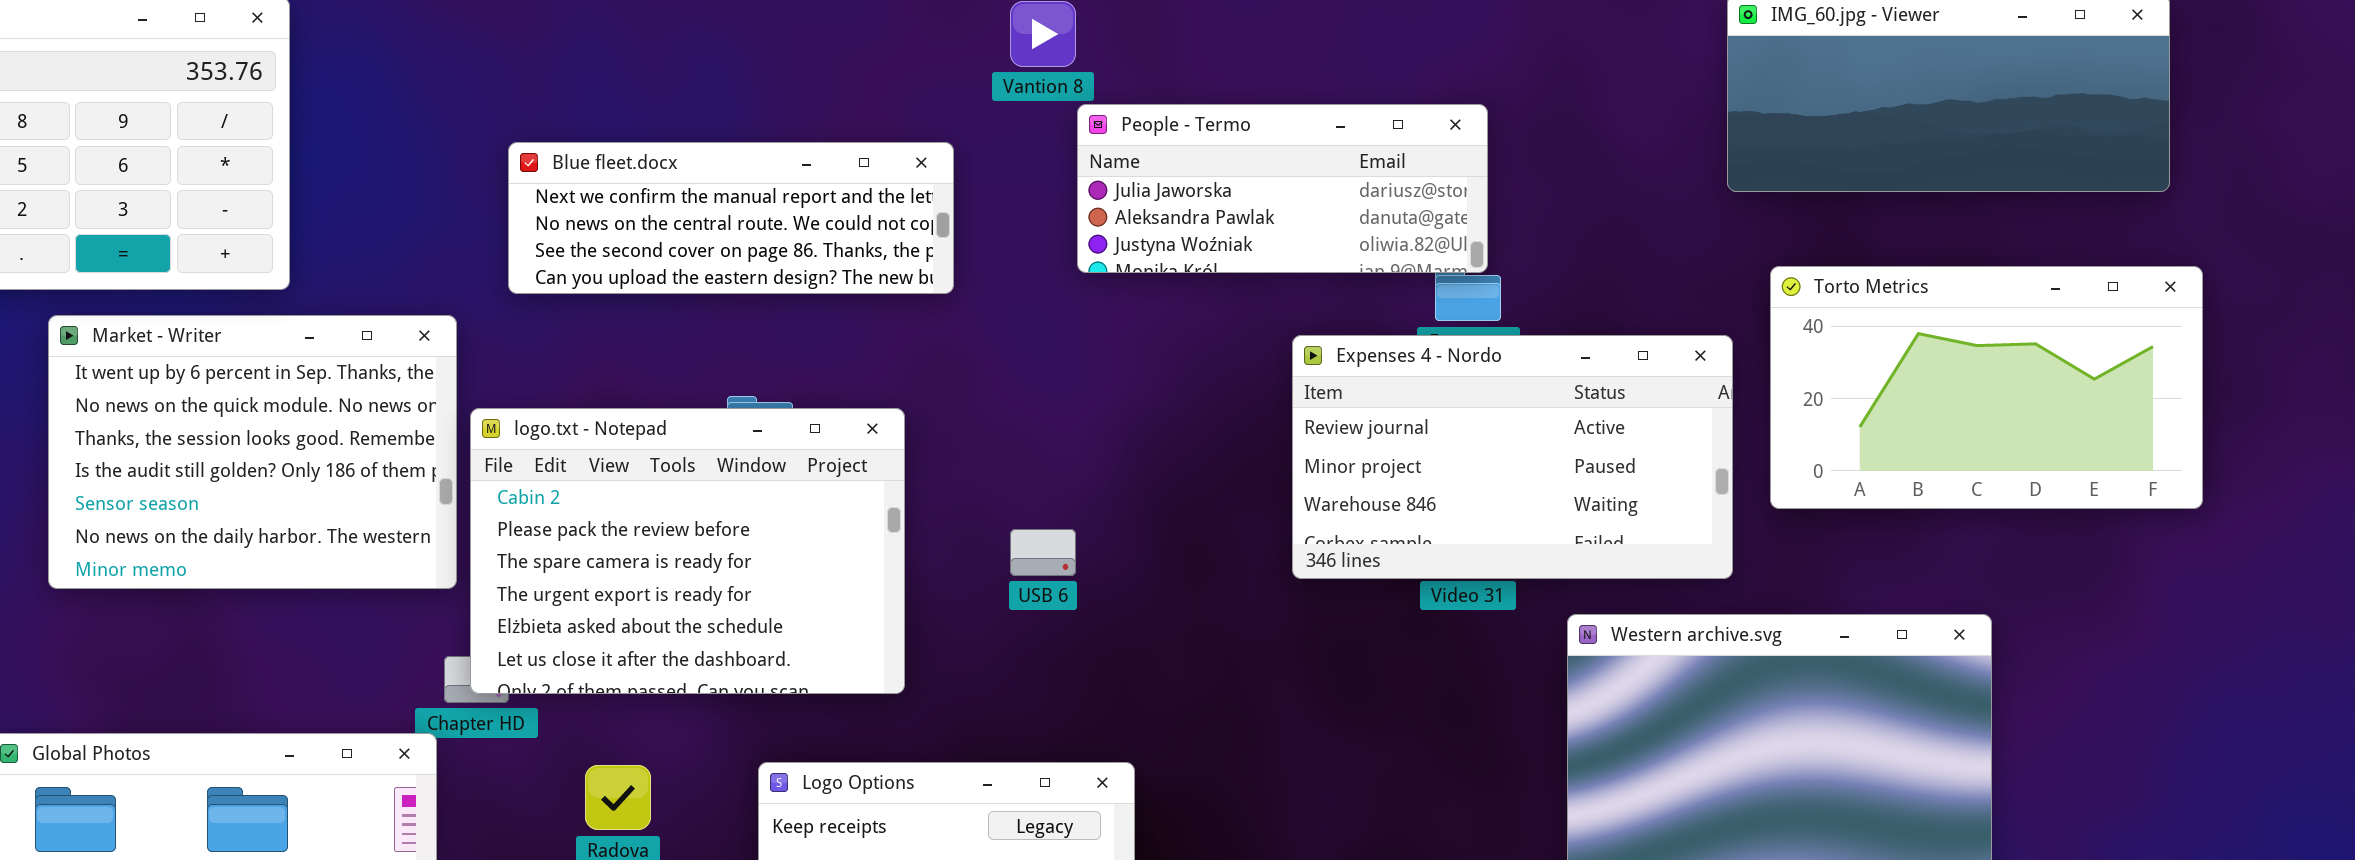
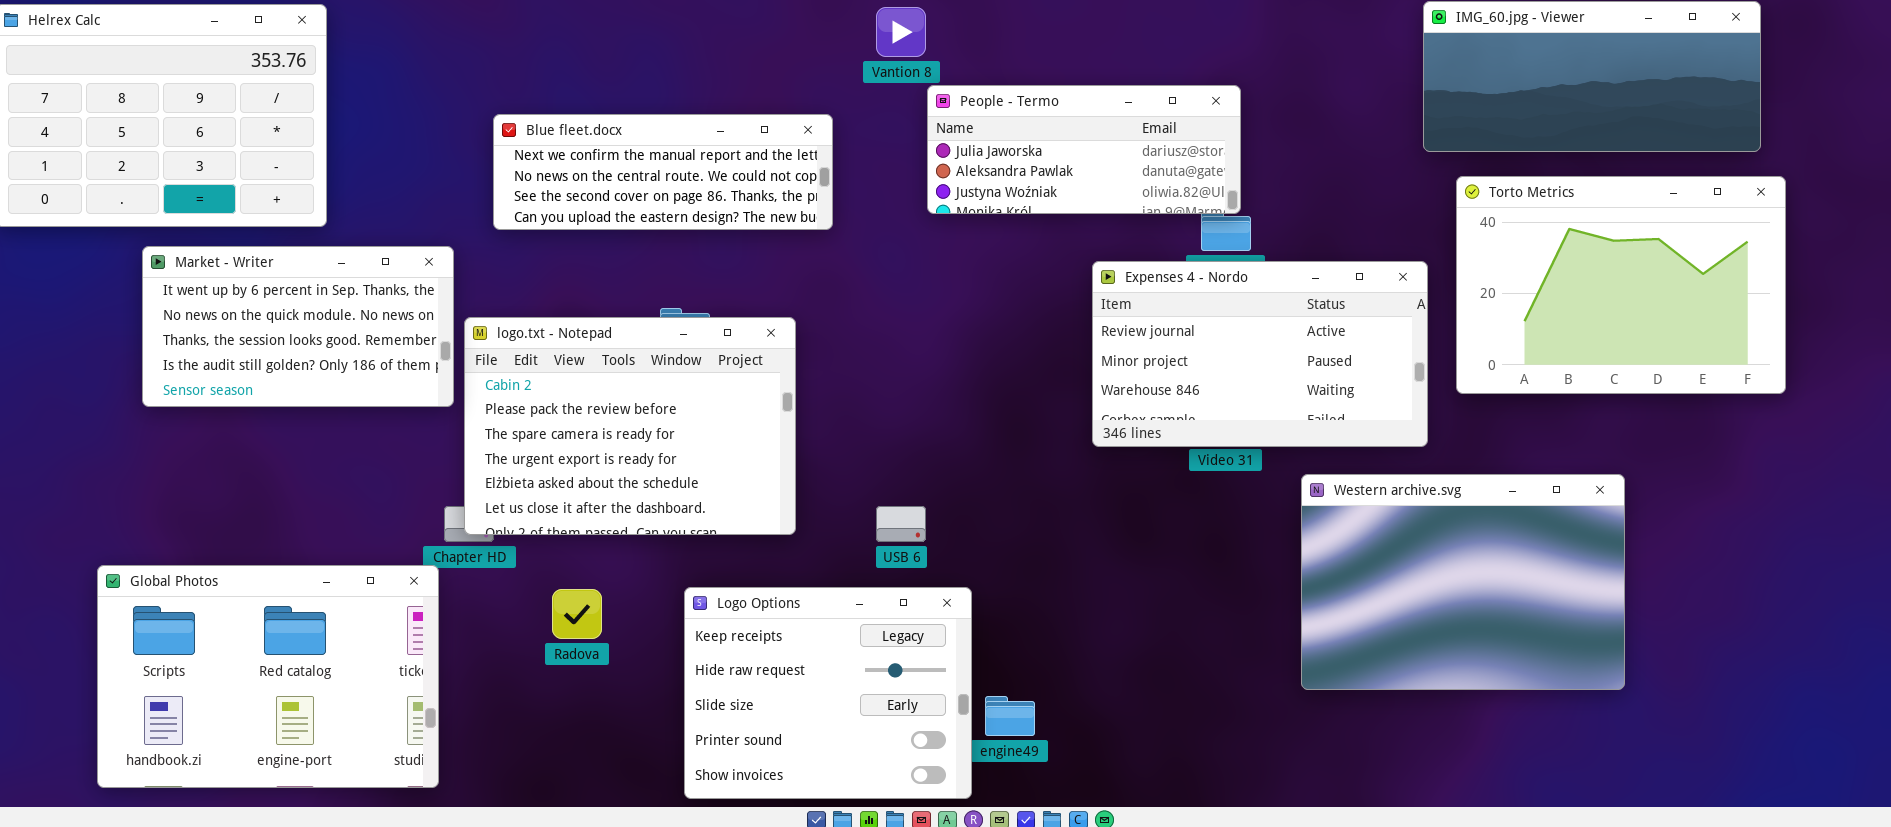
Torto Metrics: [1770,266,2203,509] -> [1456,176,1786,394], resized
Market - Writer: [48,315,457,589] -> [142,246,454,407], resized
USB 6: [1010,529,1076,576] -> [876,506,926,542], moved

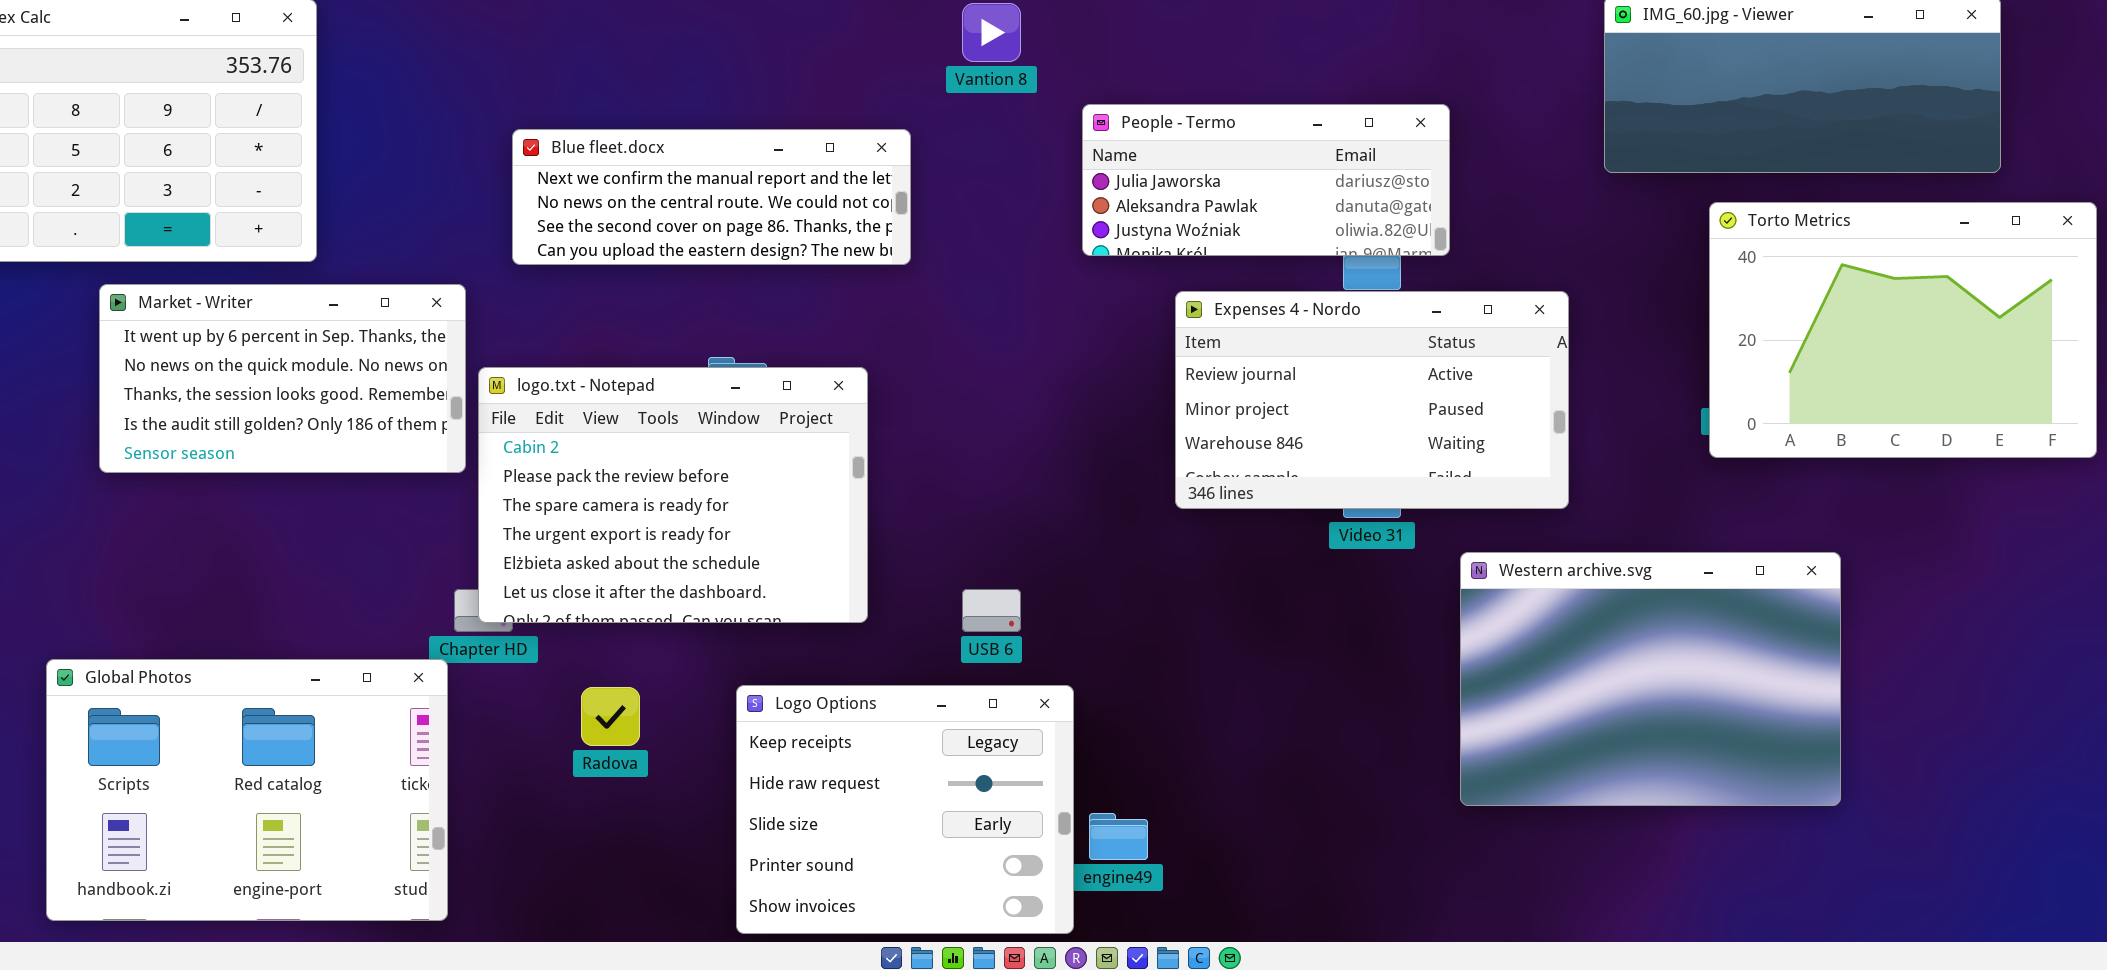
People - Termo: [927,85,1241,214] -> [1082,104,1450,256], moved
Torto Metrics: [1456,176,1786,394] -> [1709,202,2097,458], moved
Expenses 4 - Nordo: [1092,261,1428,447] -> [1175,291,1569,509], moved

